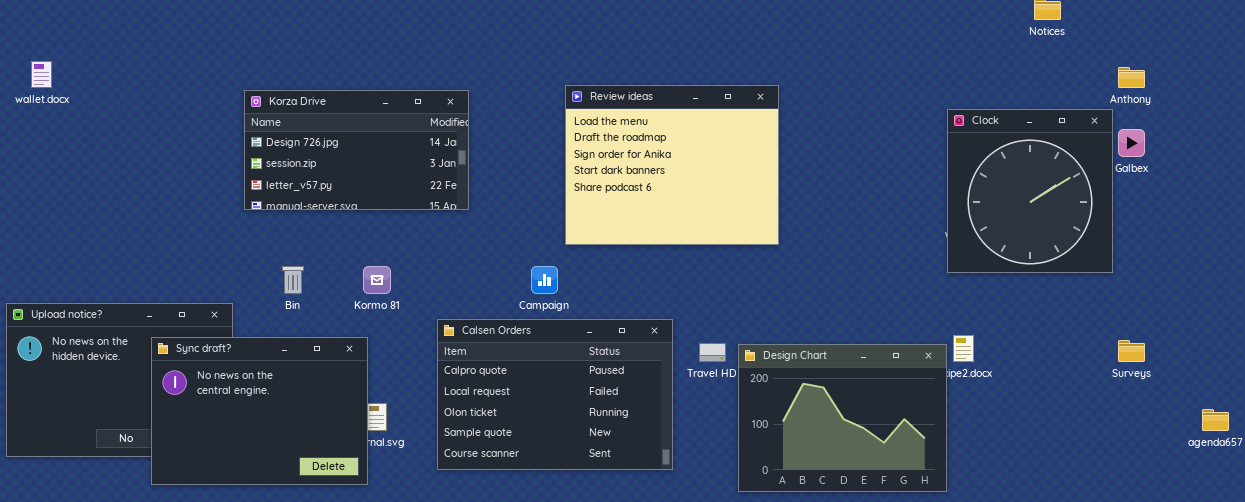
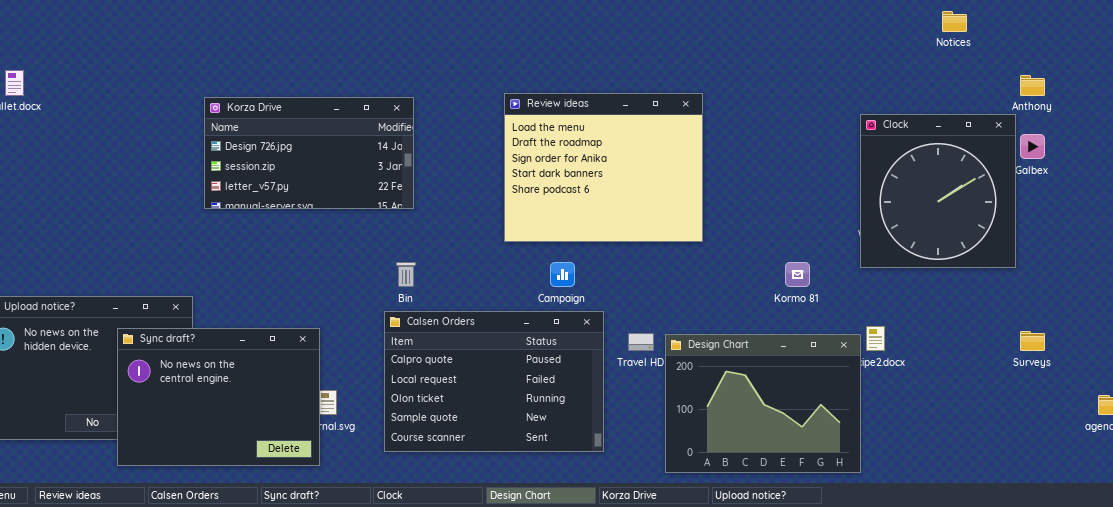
Bin: [282,266,304,294] -> [396,262,416,287], moved
Kormo 81: [363,266,391,294] -> [785,262,810,287], moved
Campaign: [531,266,558,294] -> [550,262,575,287], moved

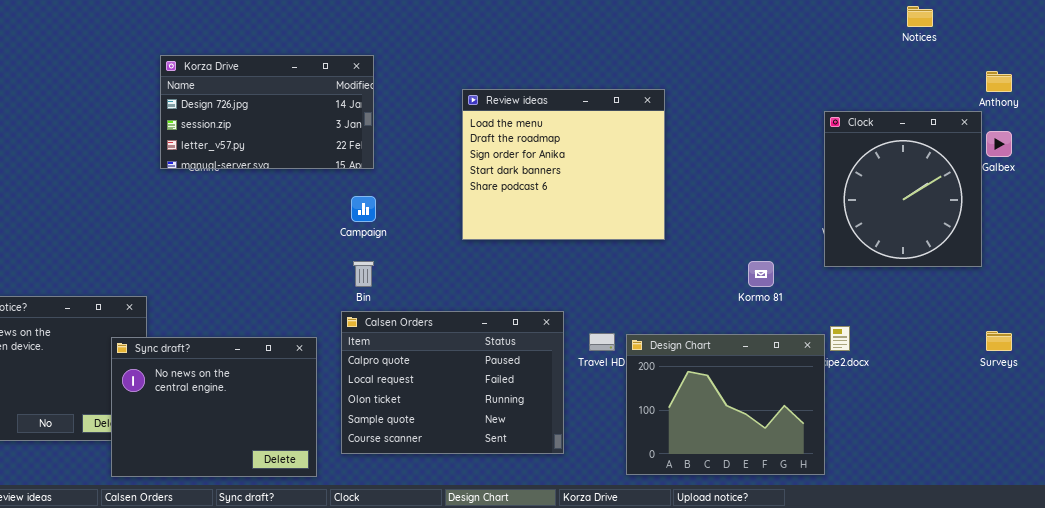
Korza Drive: [204,97,414,209] -> [160,55,374,169], moved
Campaign: [550,262,575,287] -> [351,196,376,222], moved
Sync draft?: [117,328,320,466] -> [111,337,317,477], moved

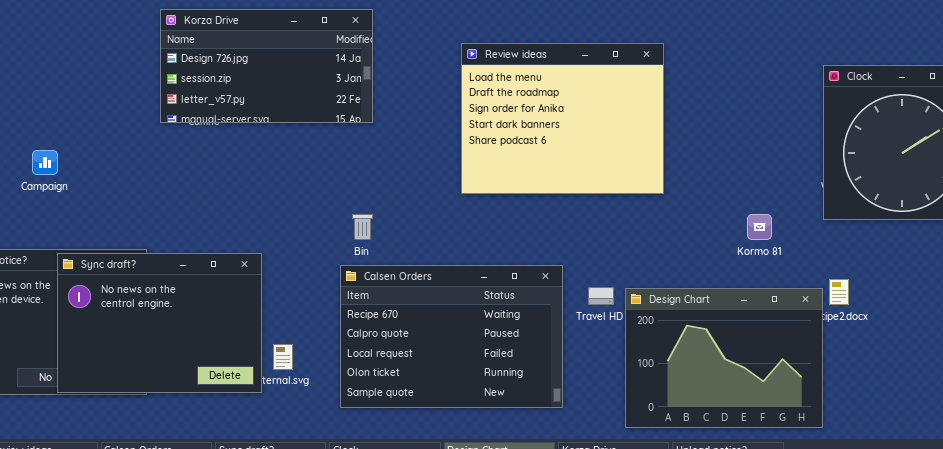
Campaign: [351,196,376,222] -> [32,150,58,175], moved
Calsen Orders: [341,311,564,454] -> [340,265,563,408], scrolled up 1 row
Sync draft?: [111,337,317,477] -> [57,253,262,393], moved

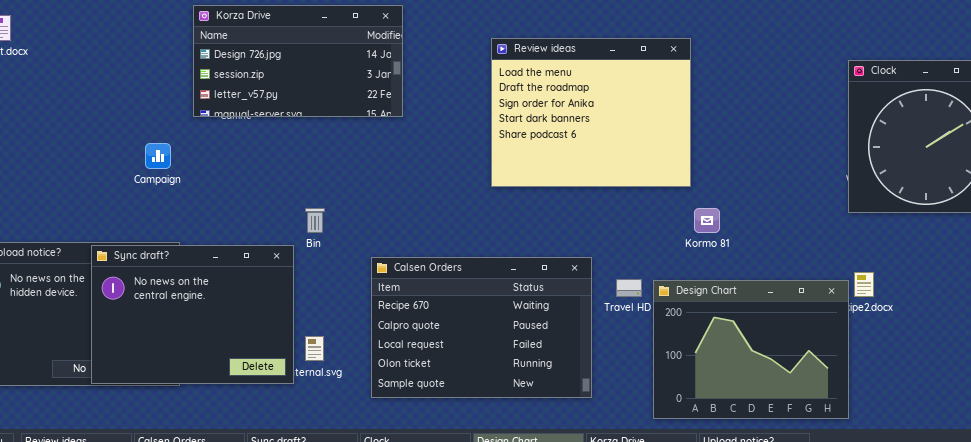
Campaign: [32,150,58,175] -> [145,143,171,169], moved
Bin: [352,214,373,240] -> [305,208,325,233], moved
Kormo 81: [747,214,772,240] -> [694,208,720,233], moved

